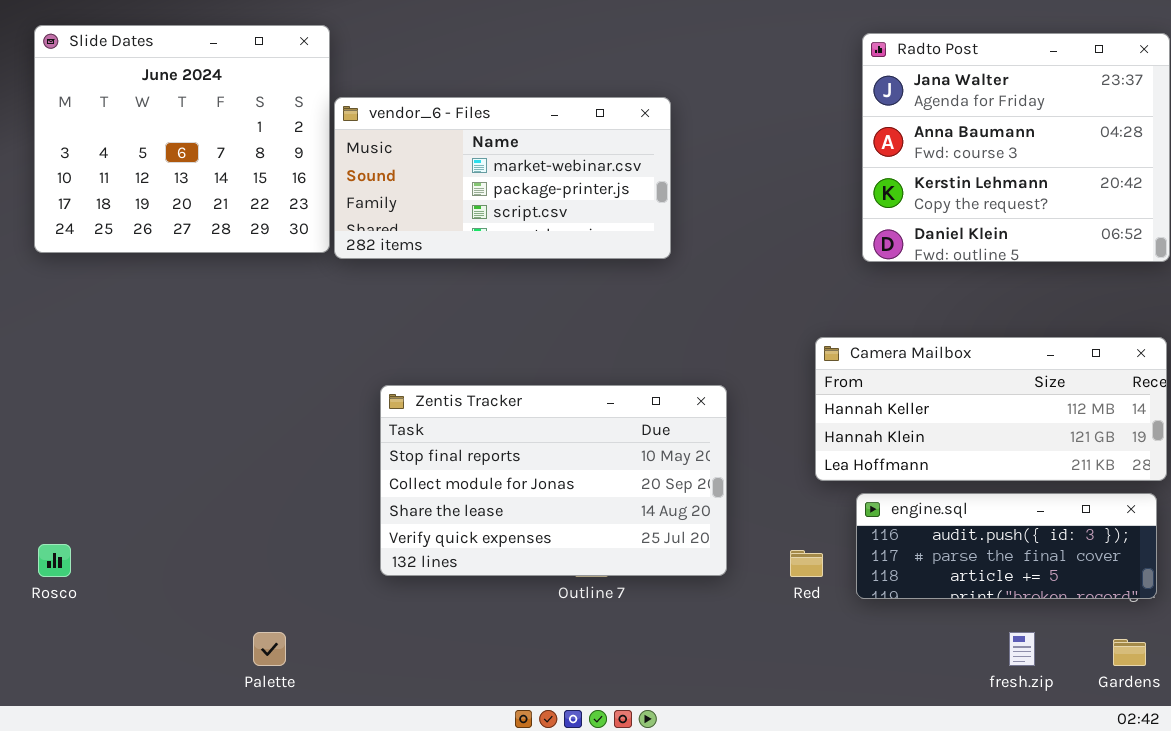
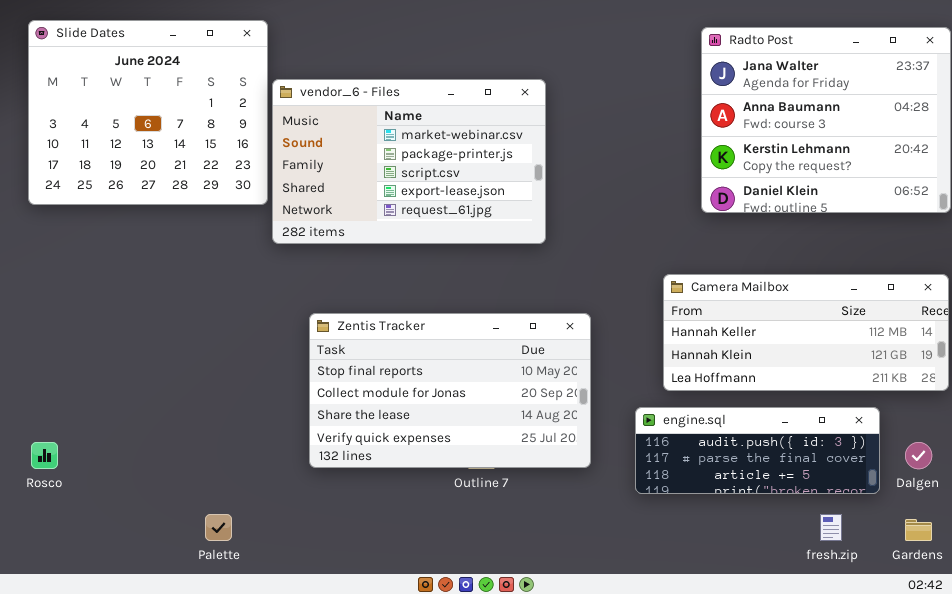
vendor_6 - Files: [334,97,671,259] -> [272,79,546,244], resized
engine.sql: [856,493,1157,599] -> [635,407,880,494], moved

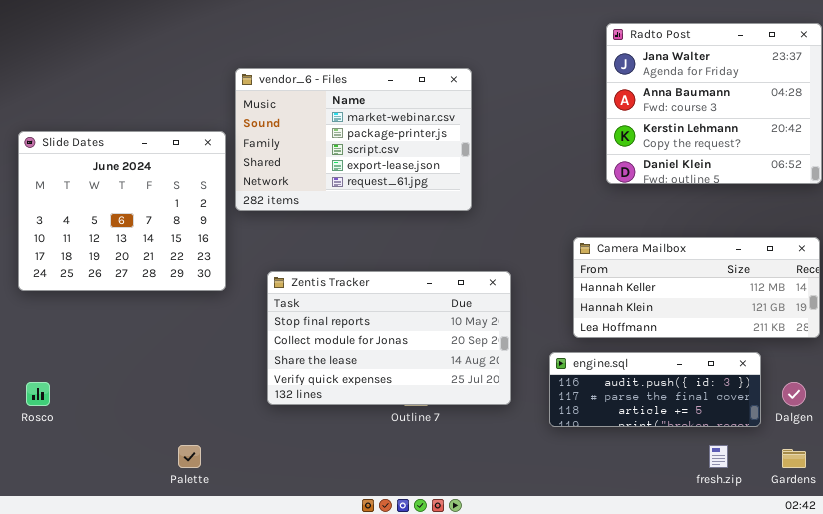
Slide Dates: [28,20,268,205] -> [18,131,226,291], moved

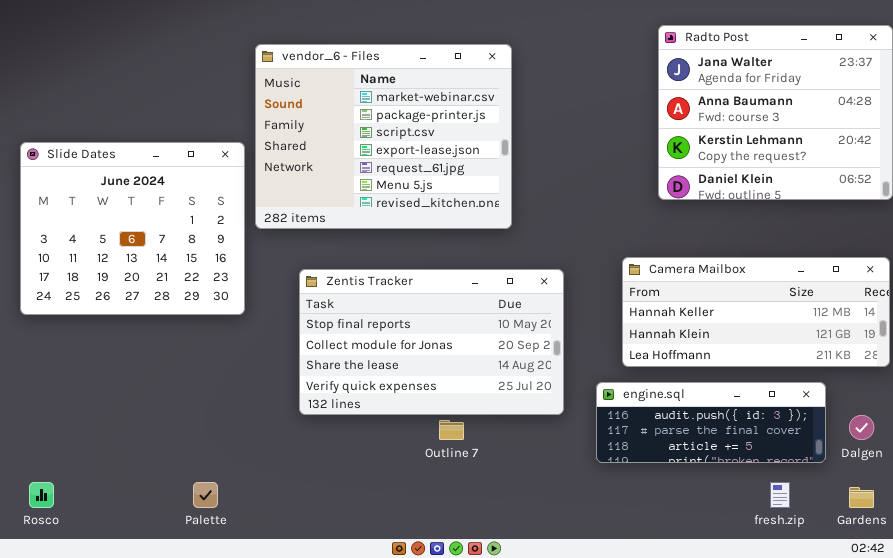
vendor_6 - Files: [235,68,472,211] -> [255,44,512,229], resized
Zentis Tracker: [267,271,511,405] -> [299,269,564,415], moved
Rosco: [26,382,50,406] -> [29,482,54,508], moved

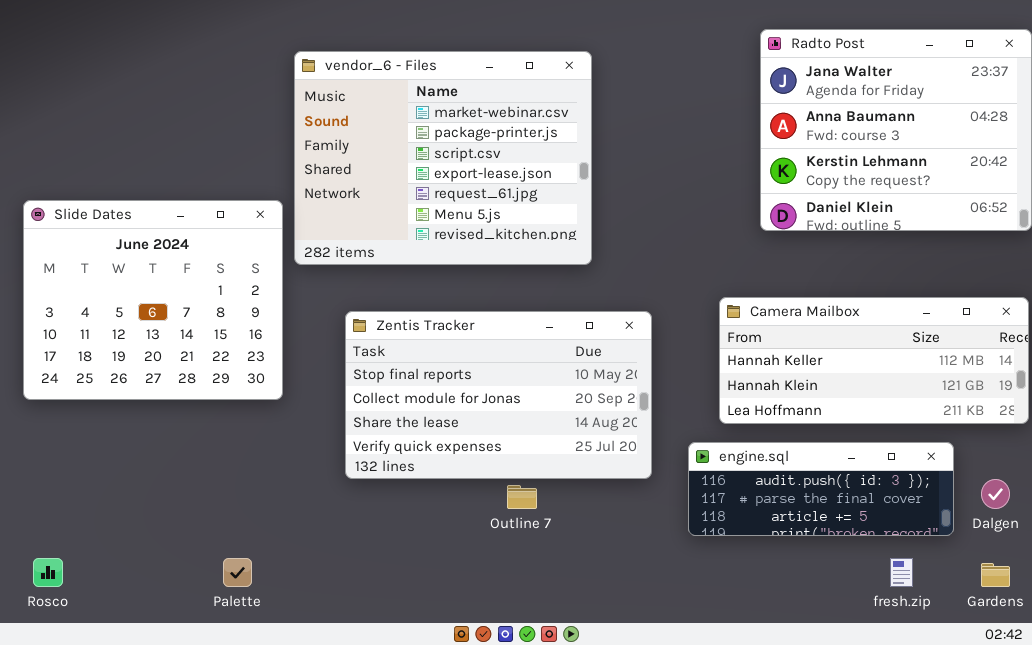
Slide Dates: [20,142,245,315] -> [23,200,283,400], moved

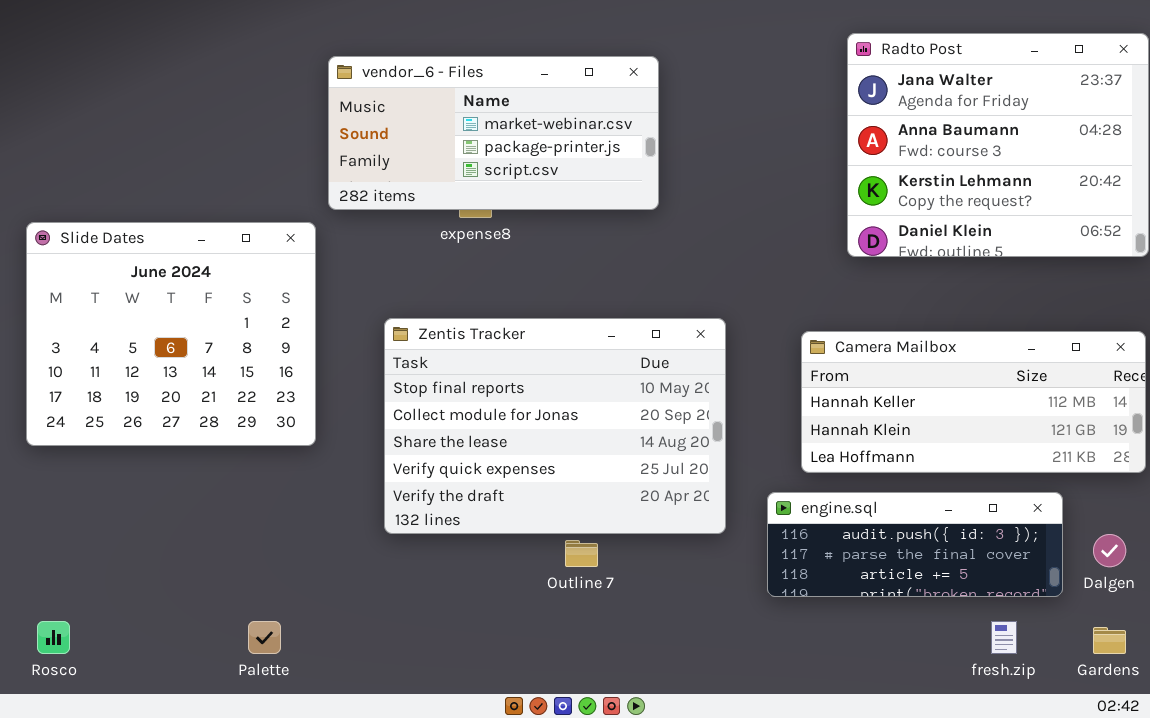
vendor_6 - Files: [294,51,592,265] -> [328,56,659,210], resized
Zentis Tracker: [345,311,652,479] -> [384,318,726,534], resized

